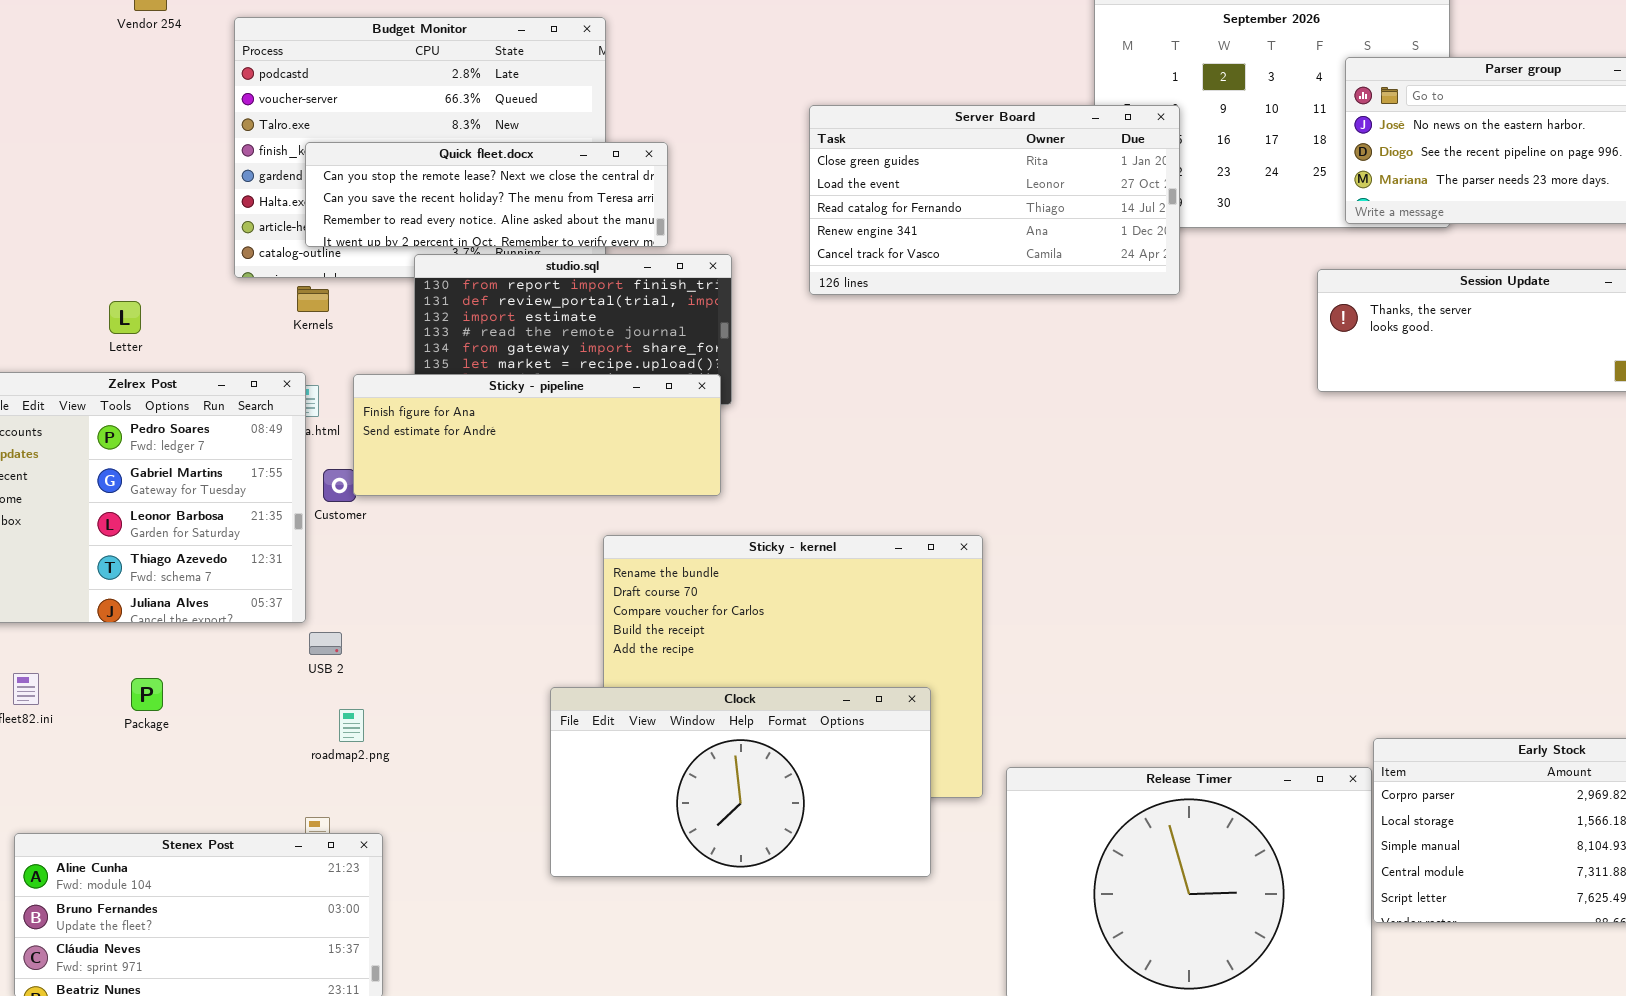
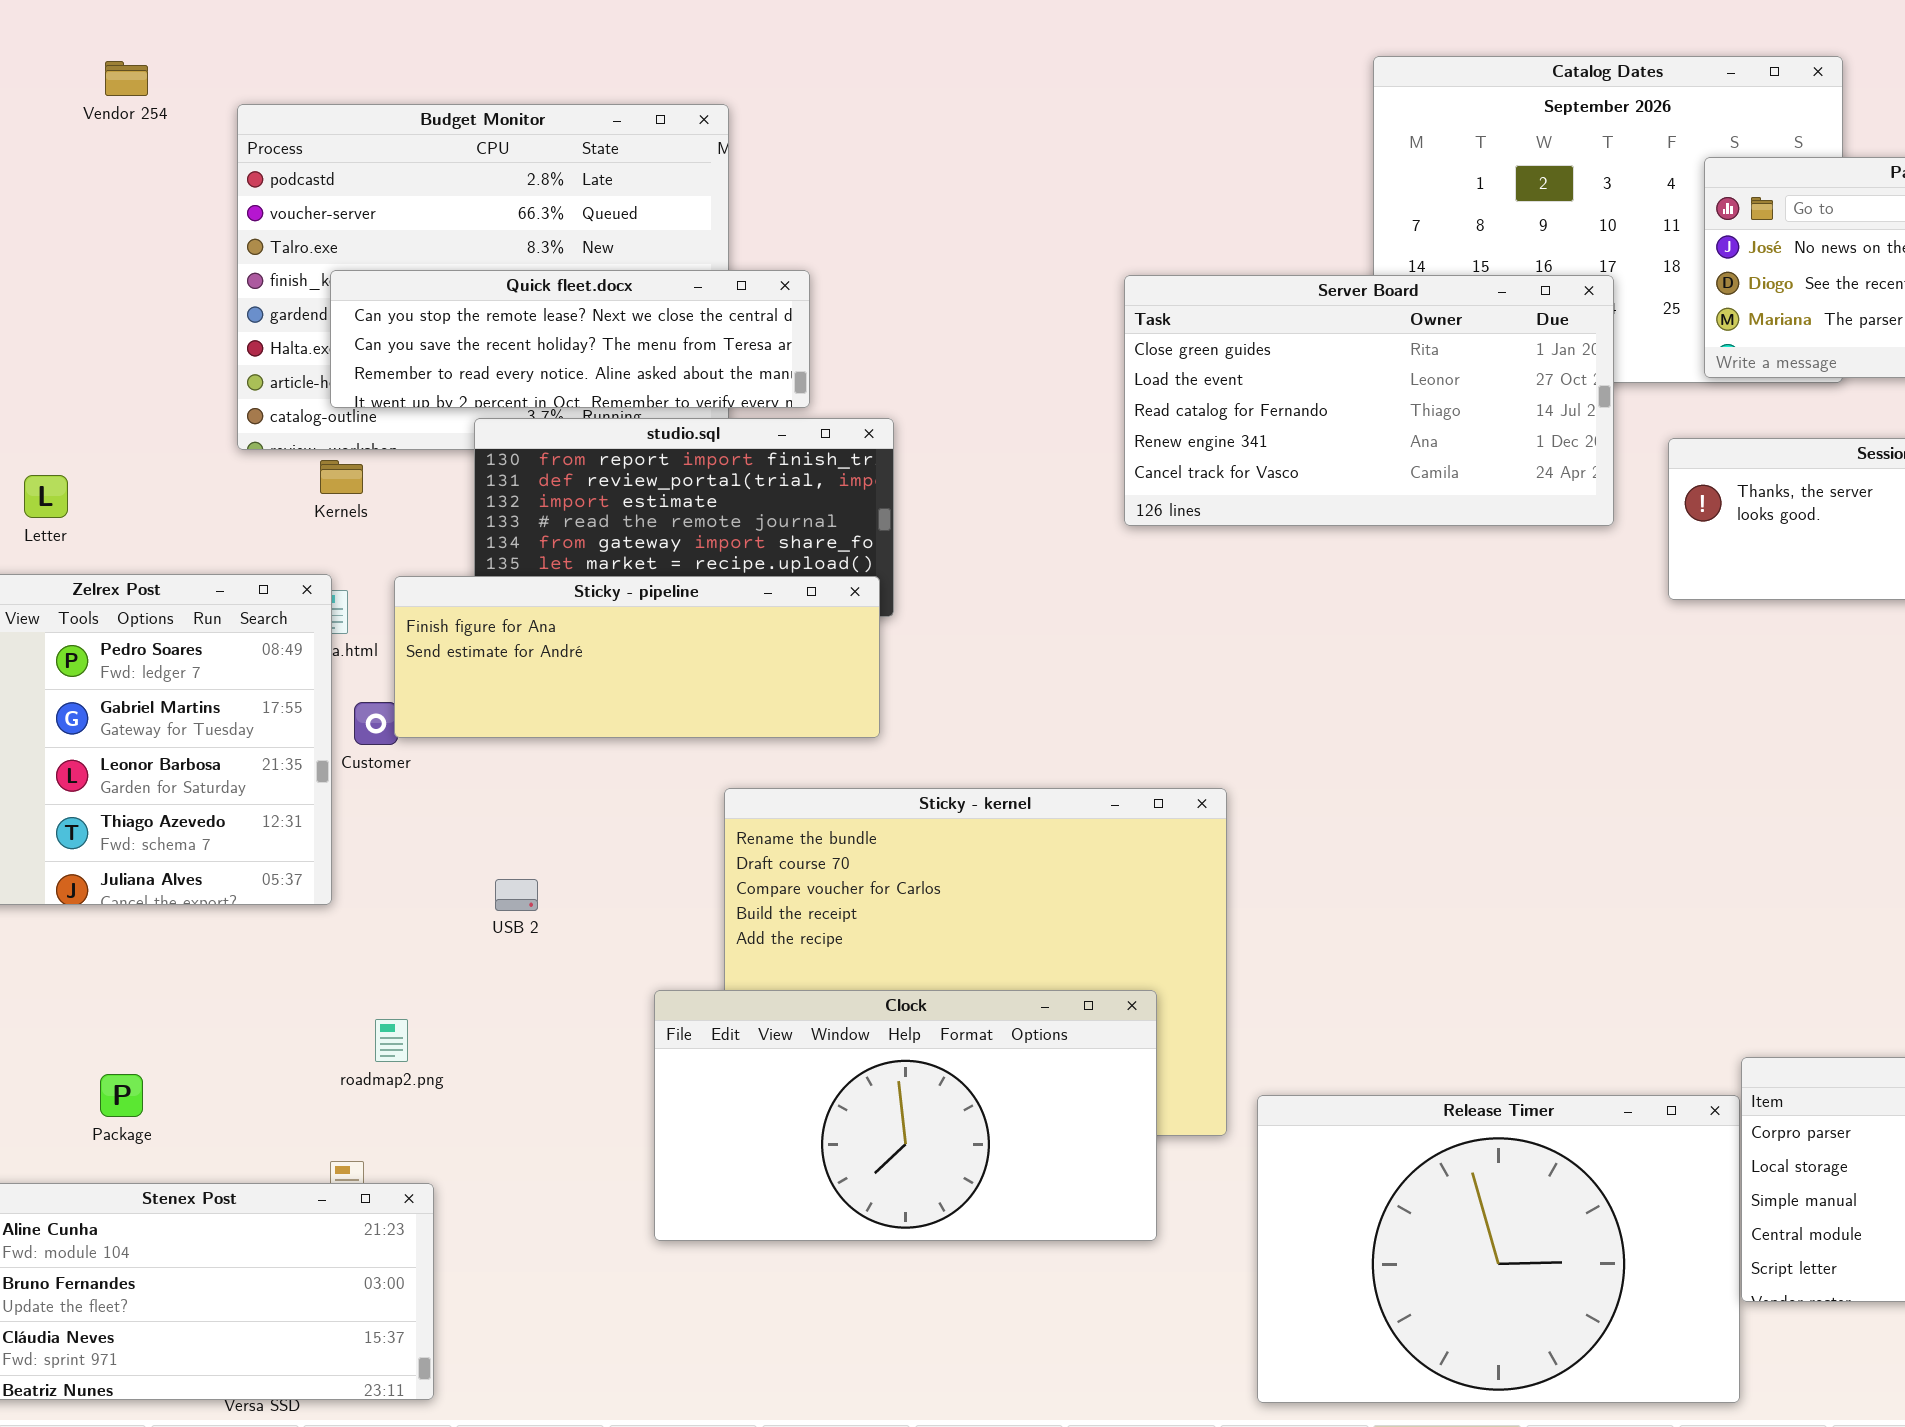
Server Board: [809,105,1180,295] -> [1124,275,1614,526], moved
Letter: [109,301,141,334] -> [24,475,68,518], moved
USB 2: [309,632,342,655] -> [495,879,538,911], moved
Package: [131,678,163,711] -> [100,1074,143,1117], moved

